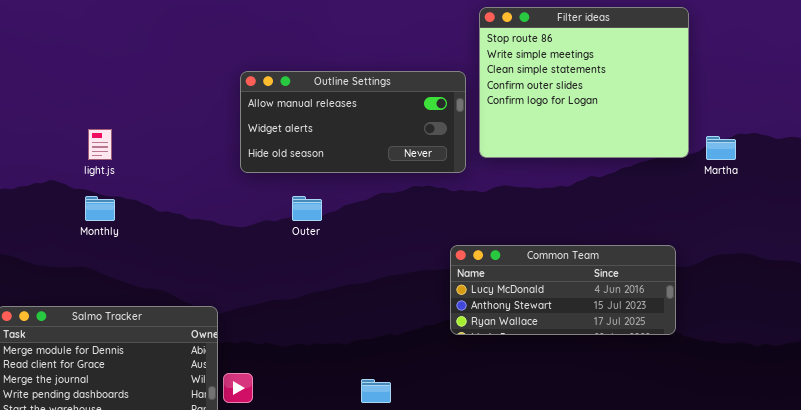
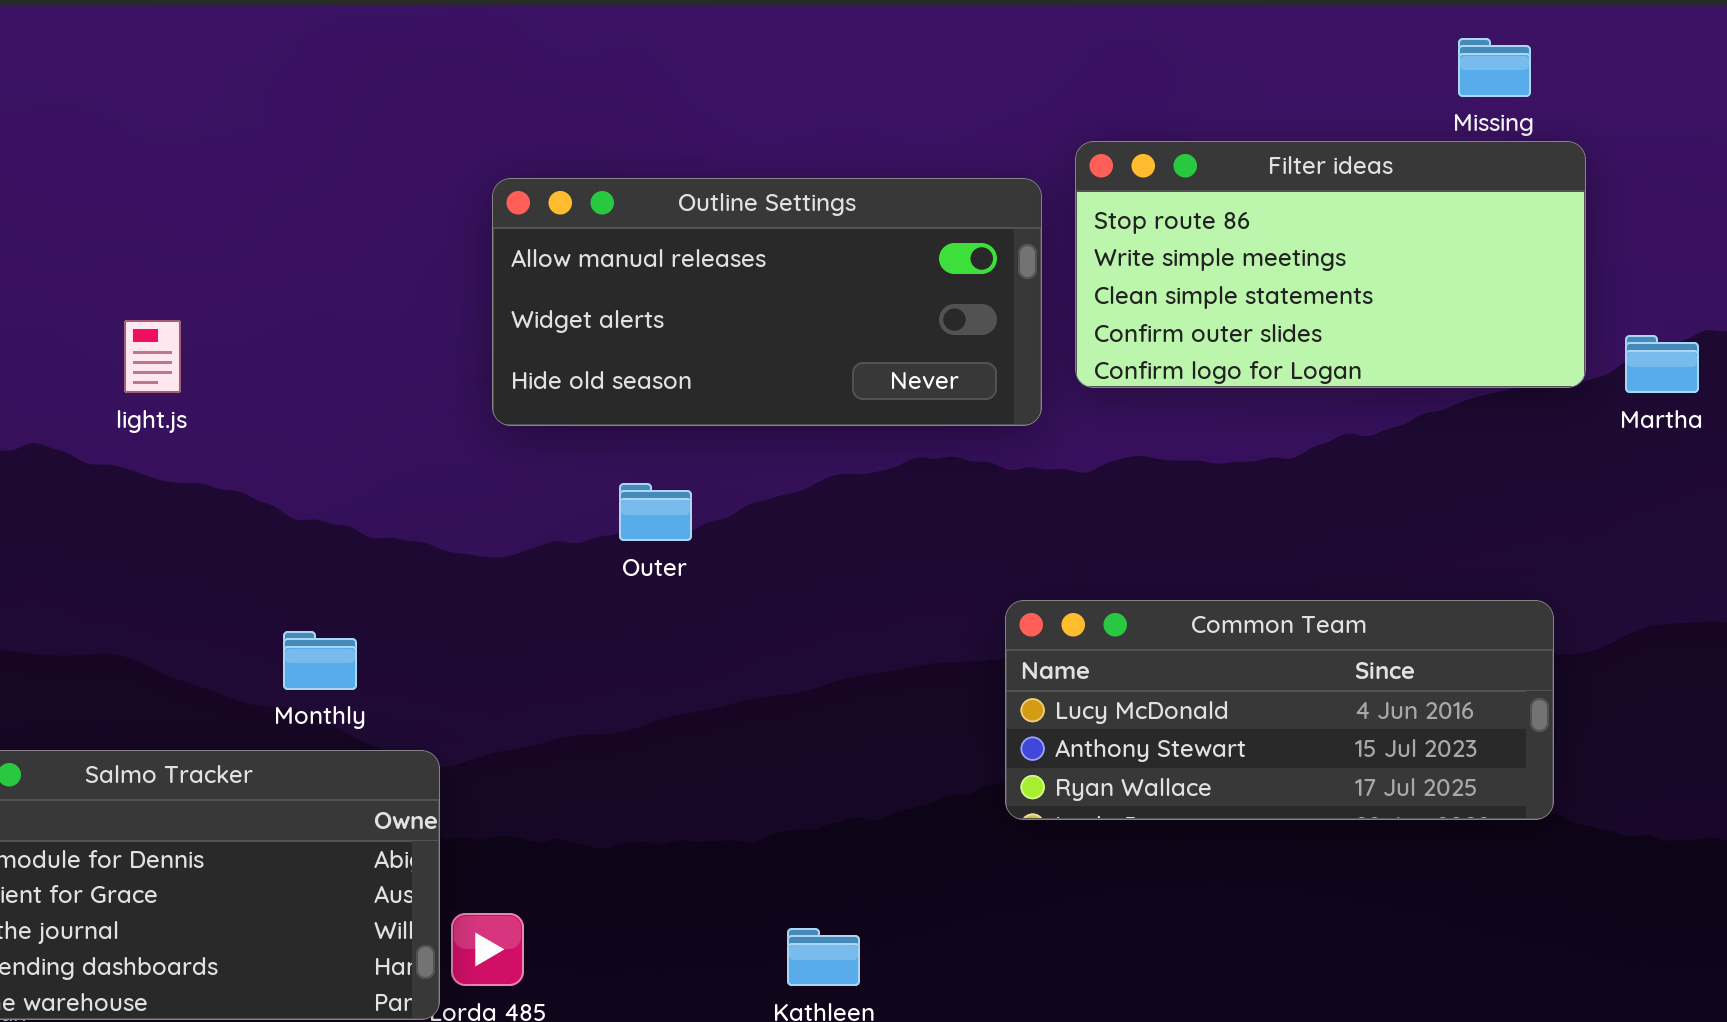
Filter ideas: [479,7,689,158] -> [1075,141,1586,388], resized
Monthly: [85,196,115,221] -> [283,631,357,690], moved

